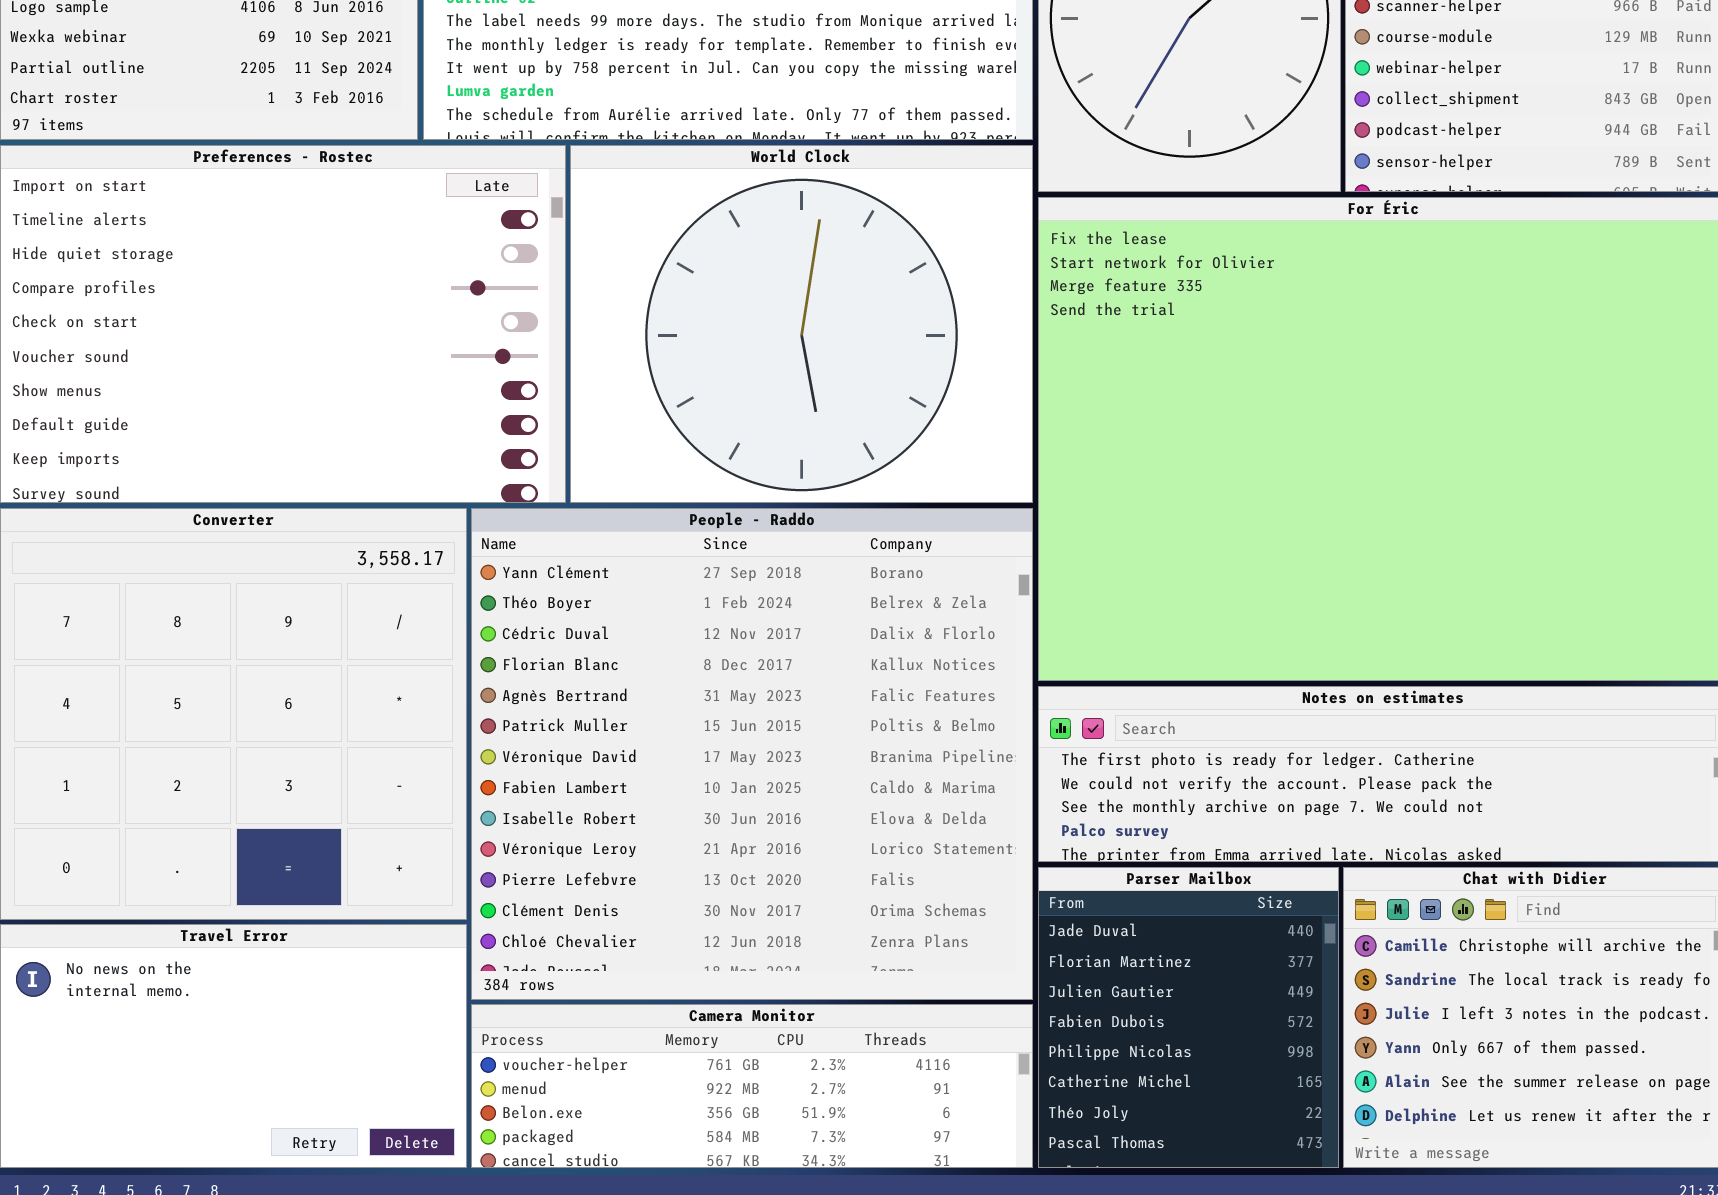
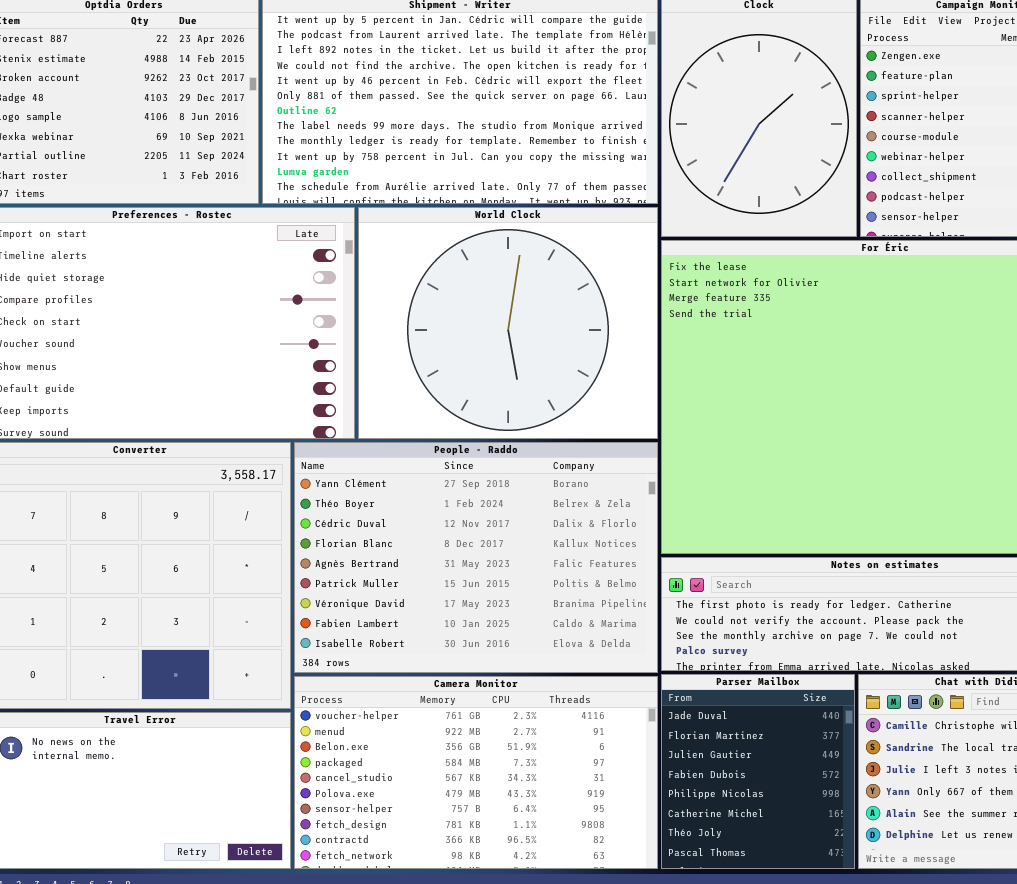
People - Raddo: [471,508,1033,1000] -> [294,442,658,673], resized
Camera Monitor: [471,1004,1033,1168] -> [294,676,658,869], resized

